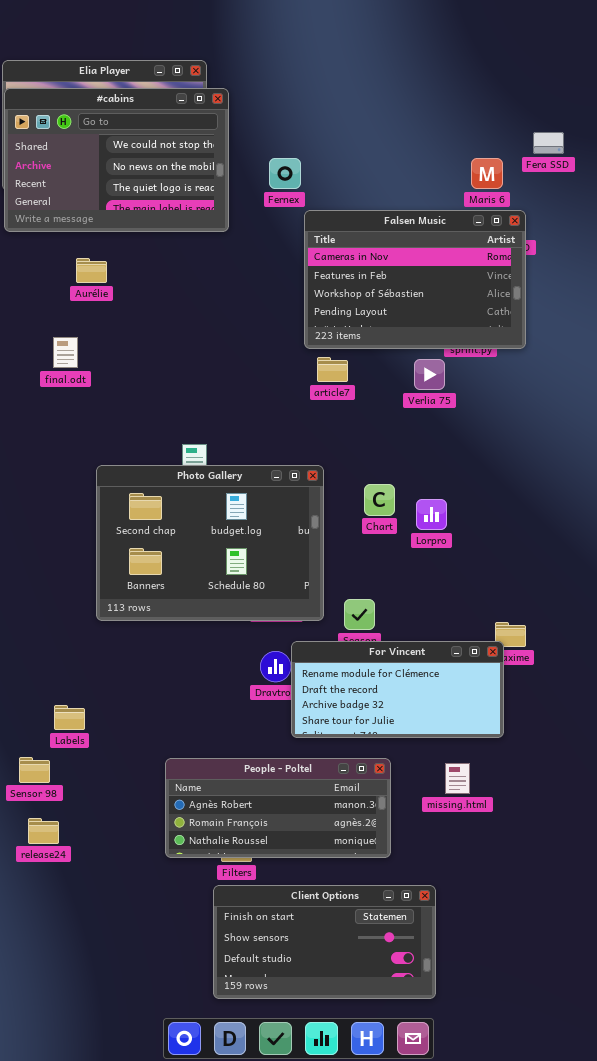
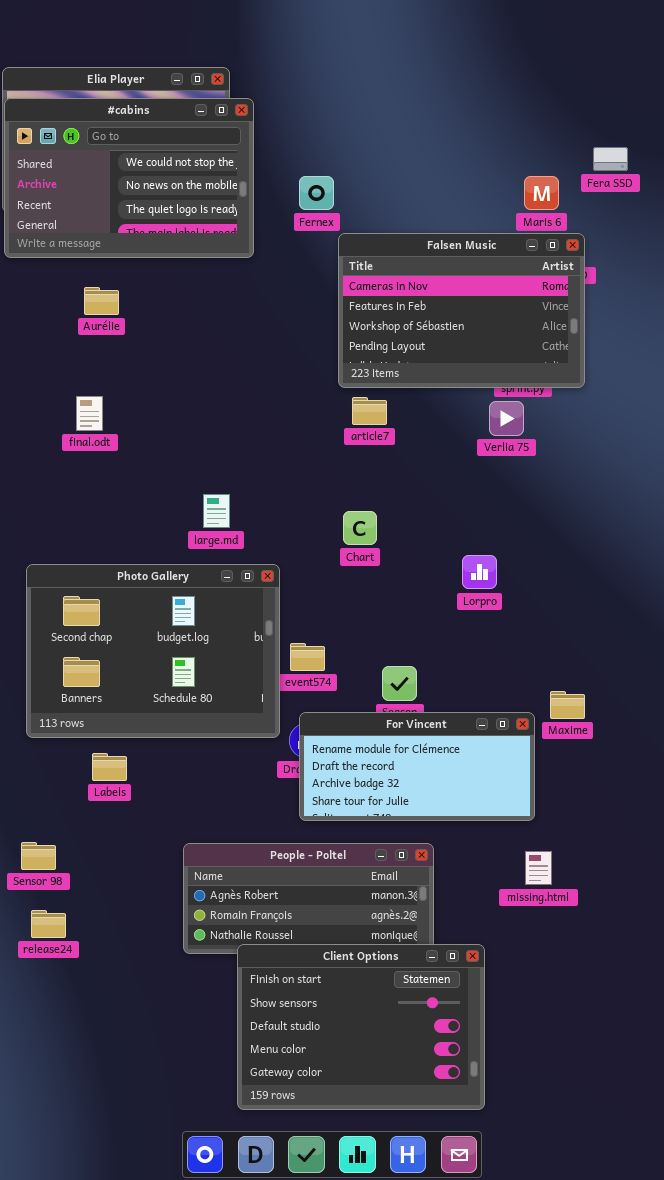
final.odt: [53,337,78,368] -> [76,396,103,431], moved
Verlia 75: [414,359,445,390] -> [489,401,524,436], moved
Photo Gallery: [96,465,324,621] -> [26,564,280,738], moved
Chart: [364,484,395,516] -> [343,511,377,545], moved
For Vincent: [291,641,504,738] -> [299,712,535,821], moved
Labels: [54,705,85,730] -> [92,753,127,781], moved
missing.html: [445,763,470,794] -> [525,851,552,885], moved
Client Options: [213,885,436,999] -> [237,944,485,1110], resized

